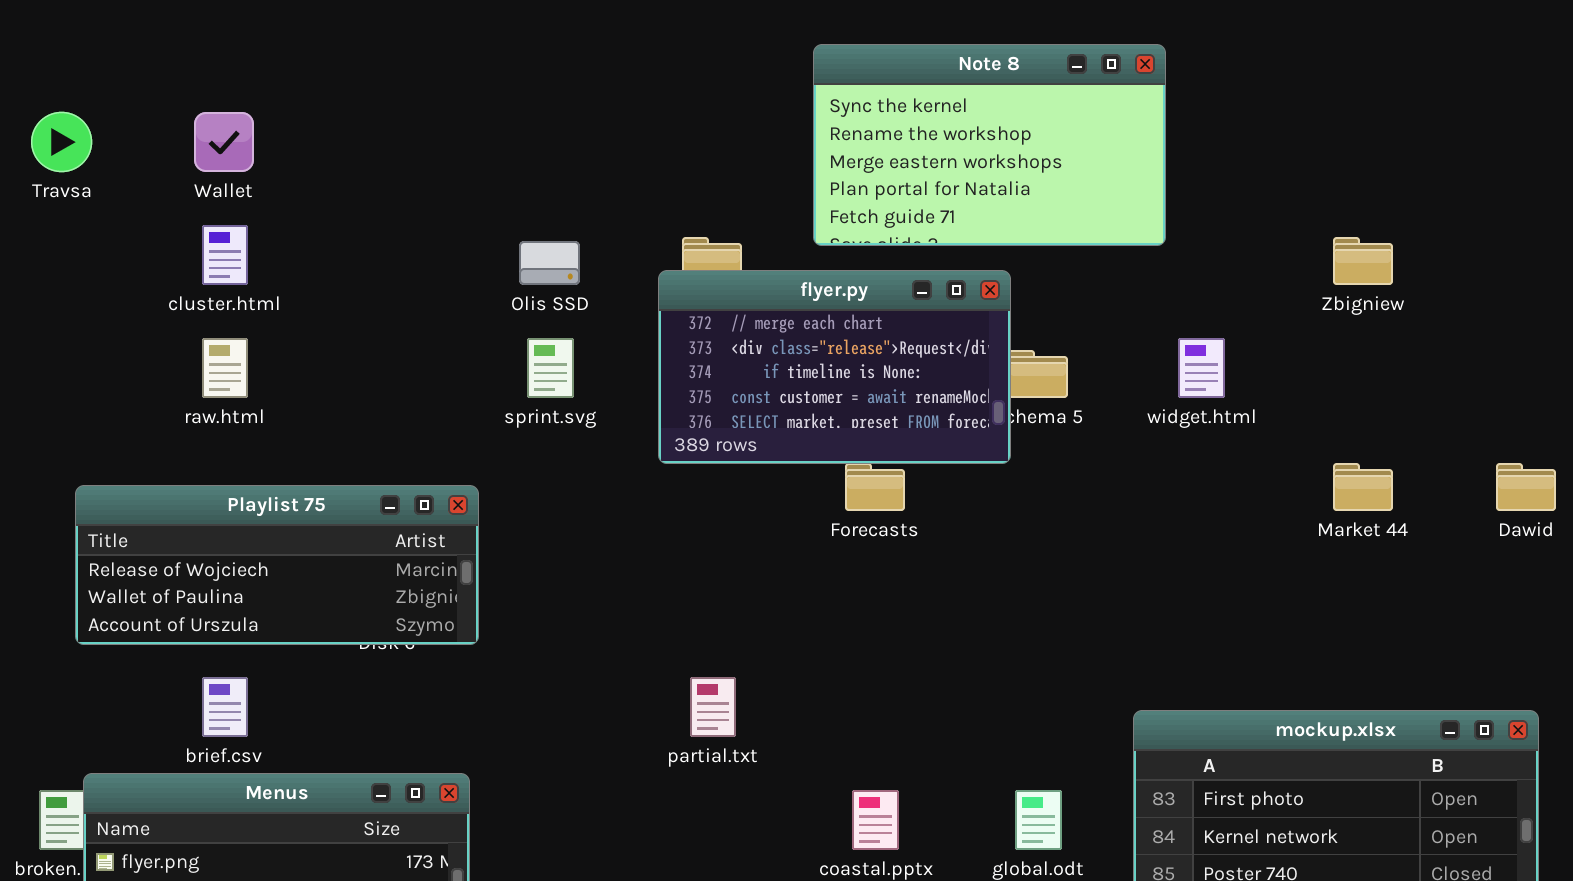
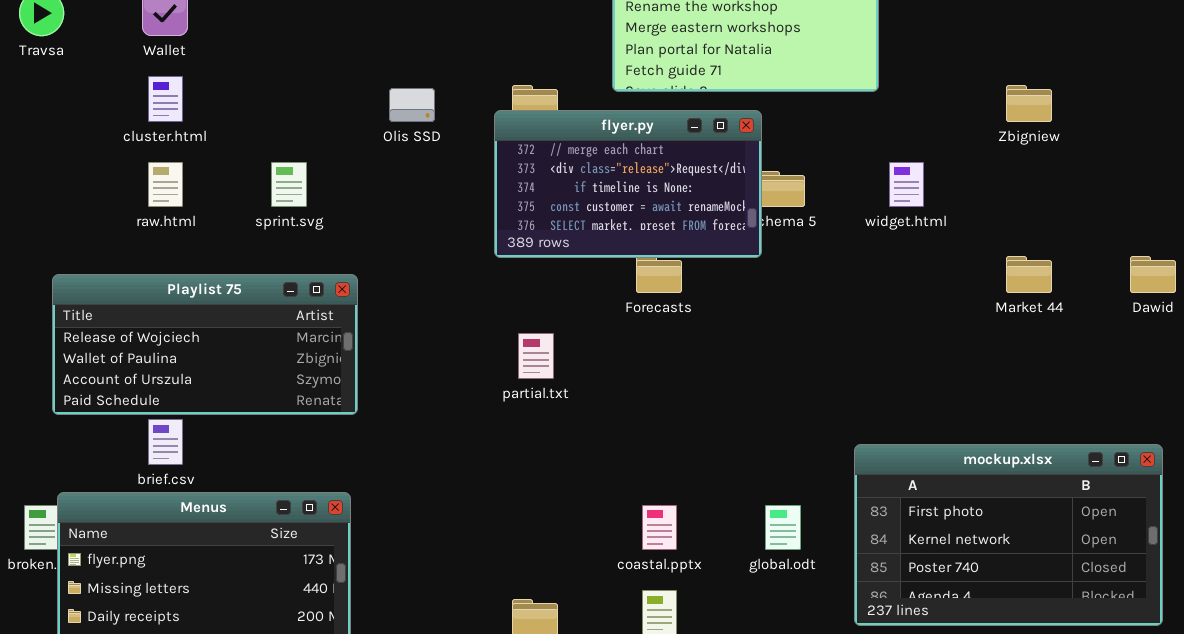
sprint.svg: [527,338,574,398] -> [271,162,307,207], moved
Playlist 75: [75,485,479,645] -> [52,274,358,415], resized
partial.txt: [690,677,736,737] -> [518,333,554,379], moved

